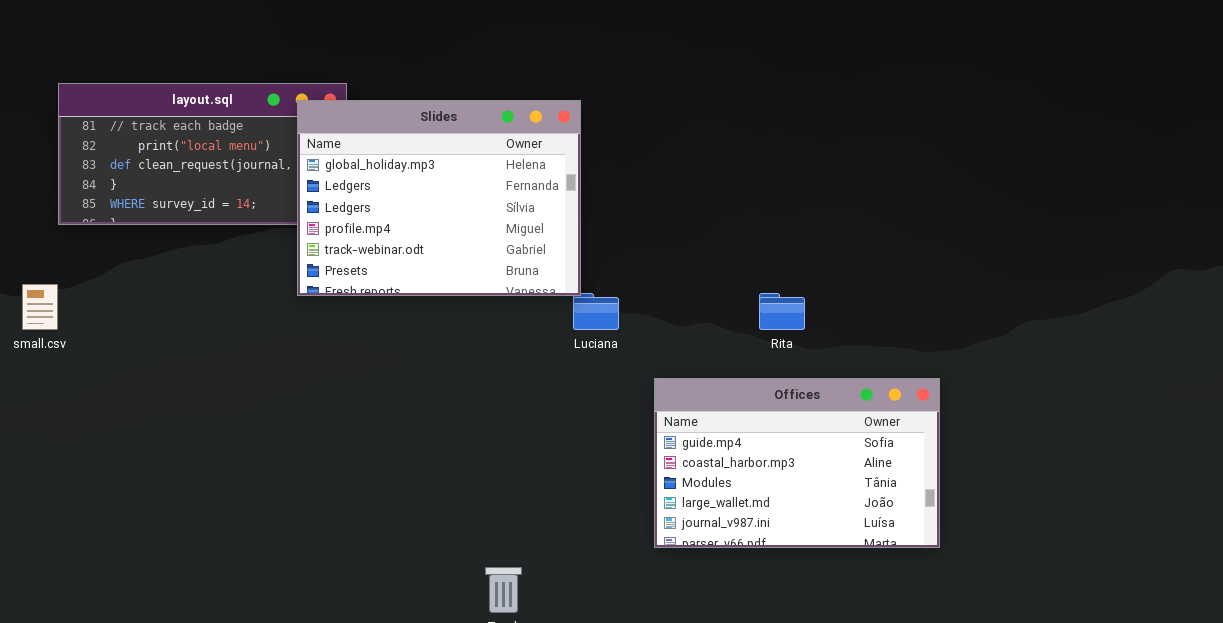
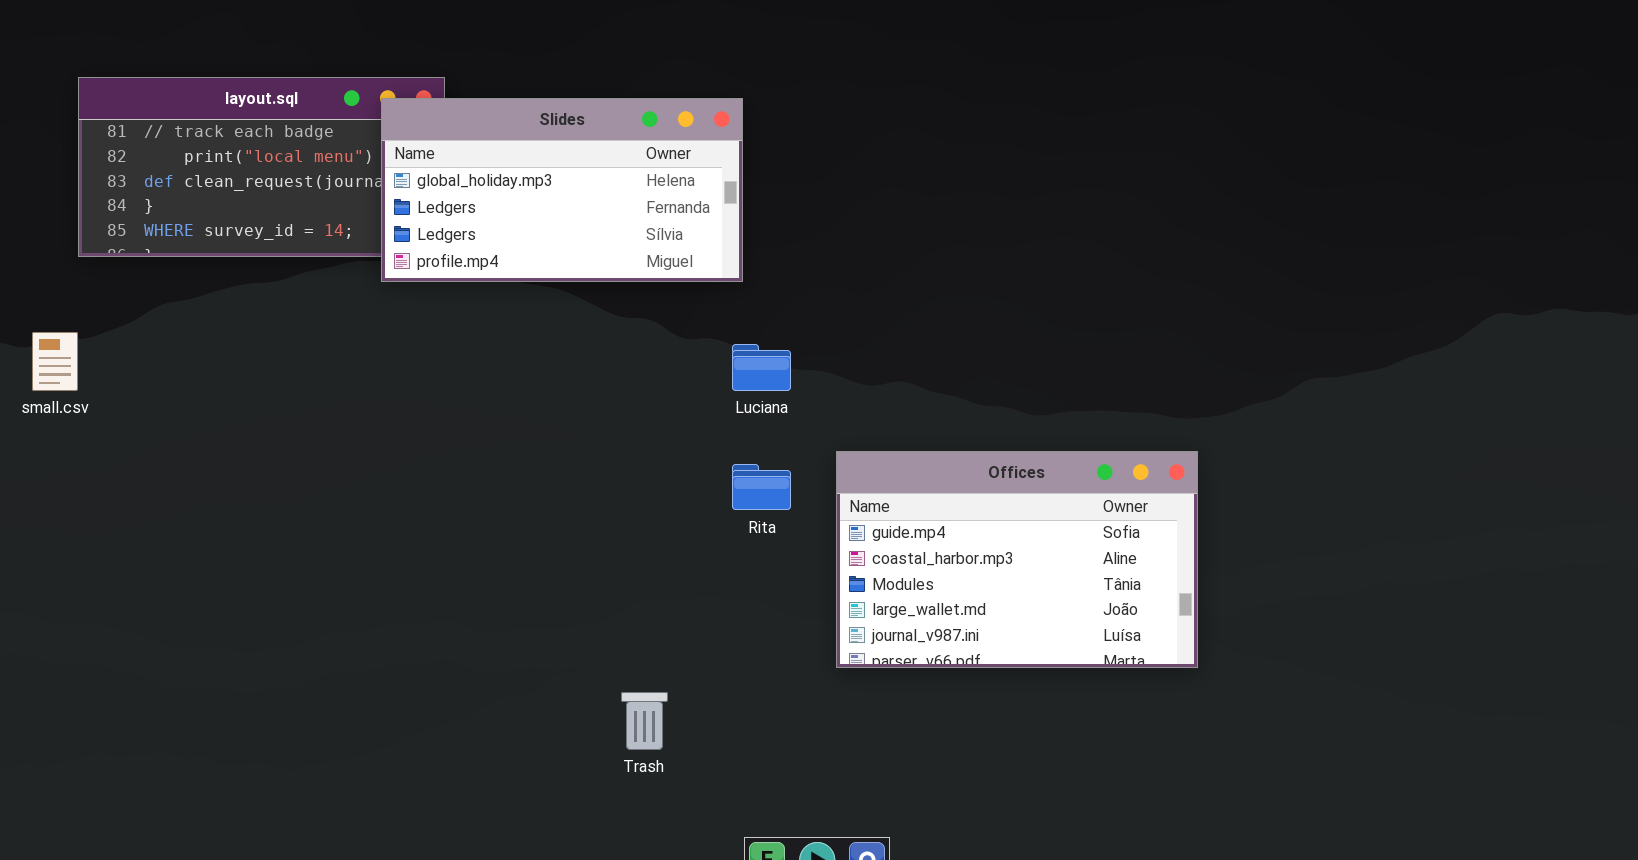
Slides: [297,100,581,296] -> [381,98,743,282], resized
Rita: [759,293,805,330] -> [732,464,791,510], moved

